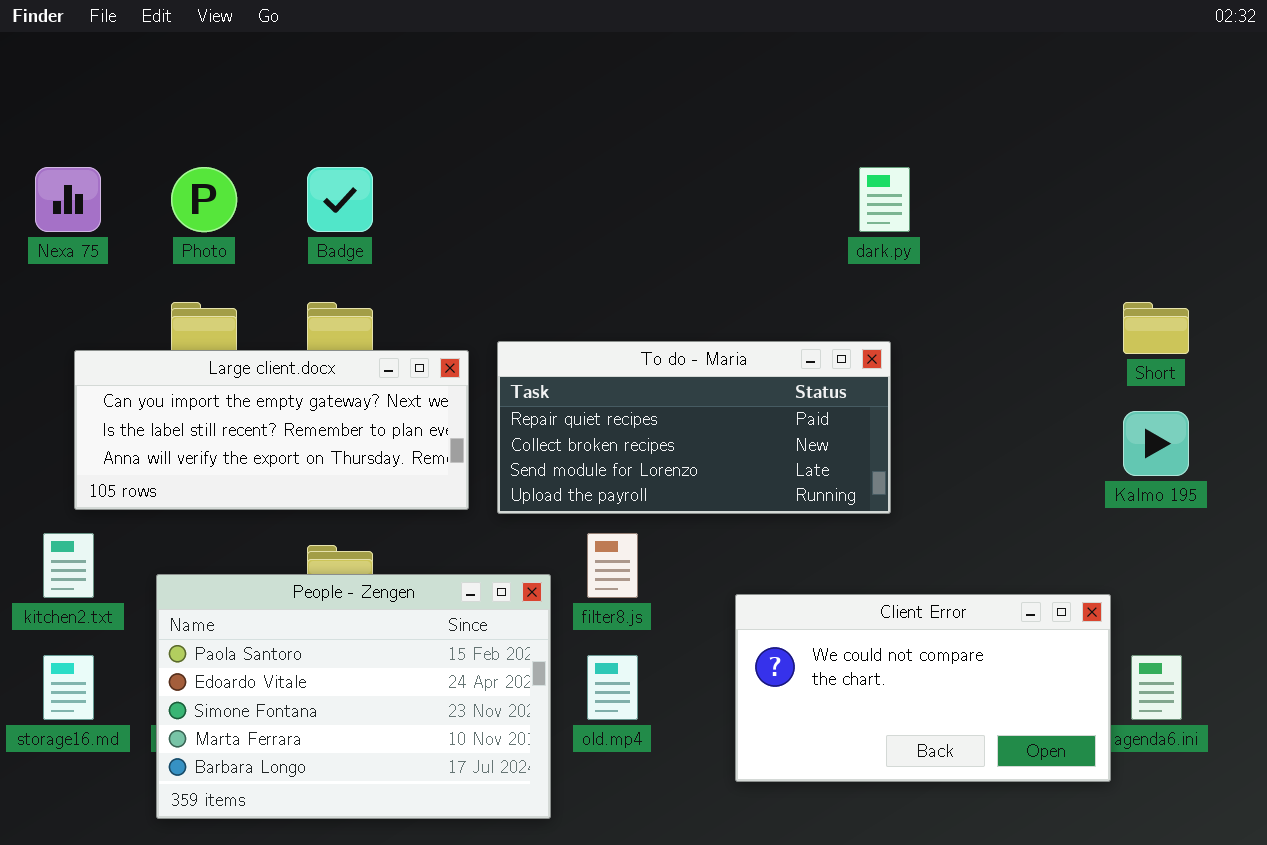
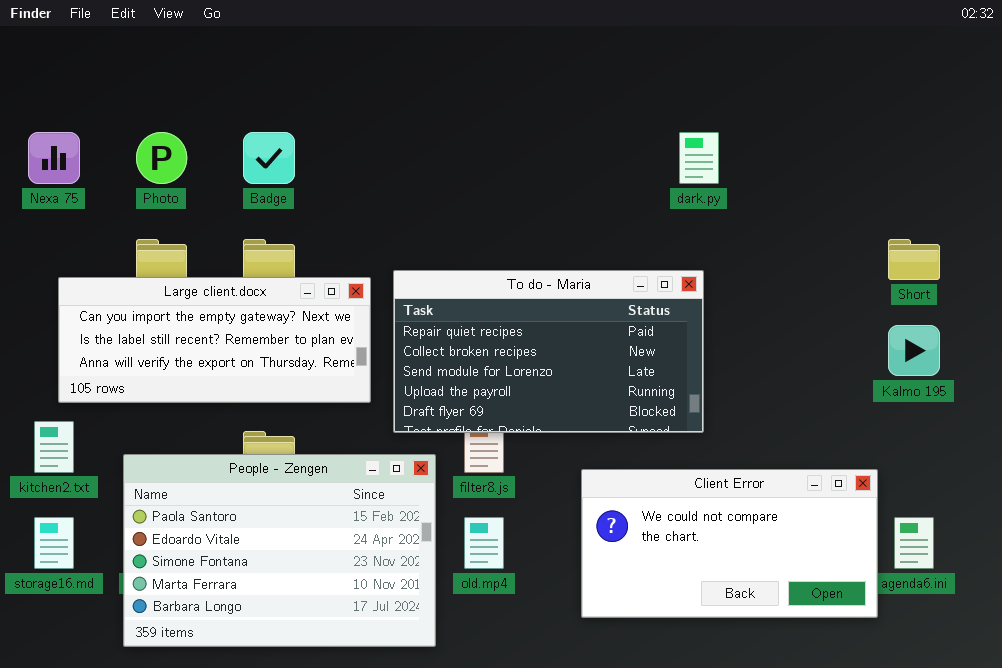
To do - Maria: [497,341,891,514] -> [393,270,704,433], resized

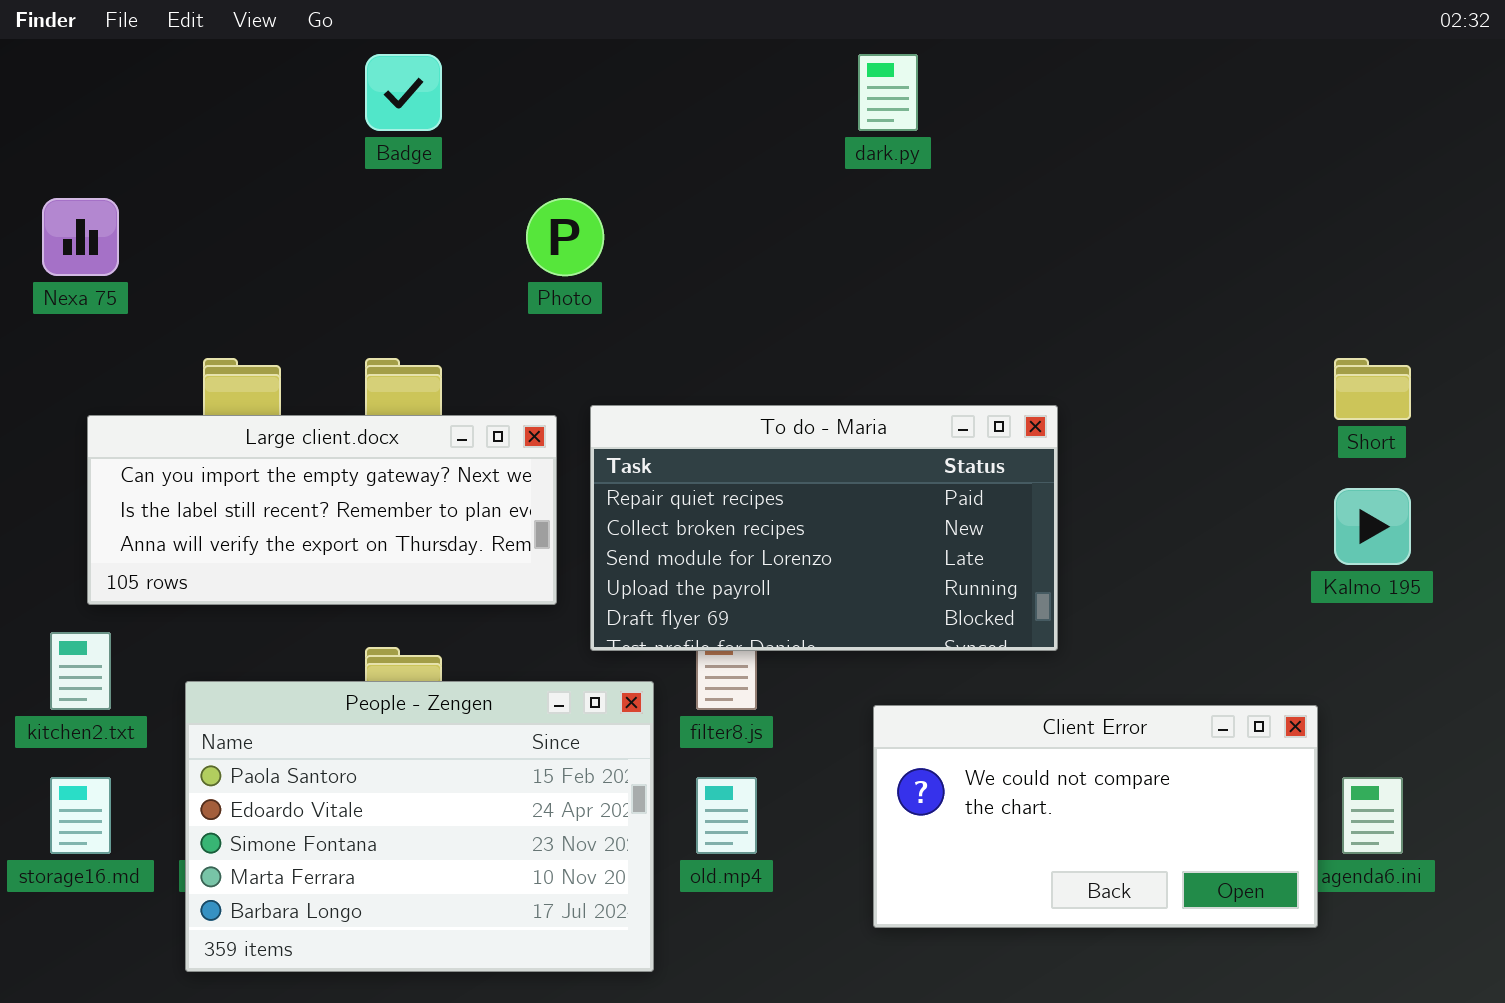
Photo: [136,132,187,184] -> [526,198,604,276], moved
Badge: [243,132,295,184] -> [365,54,442,131], moved
dark.py: [679,132,719,184] -> [858,54,918,131], moved

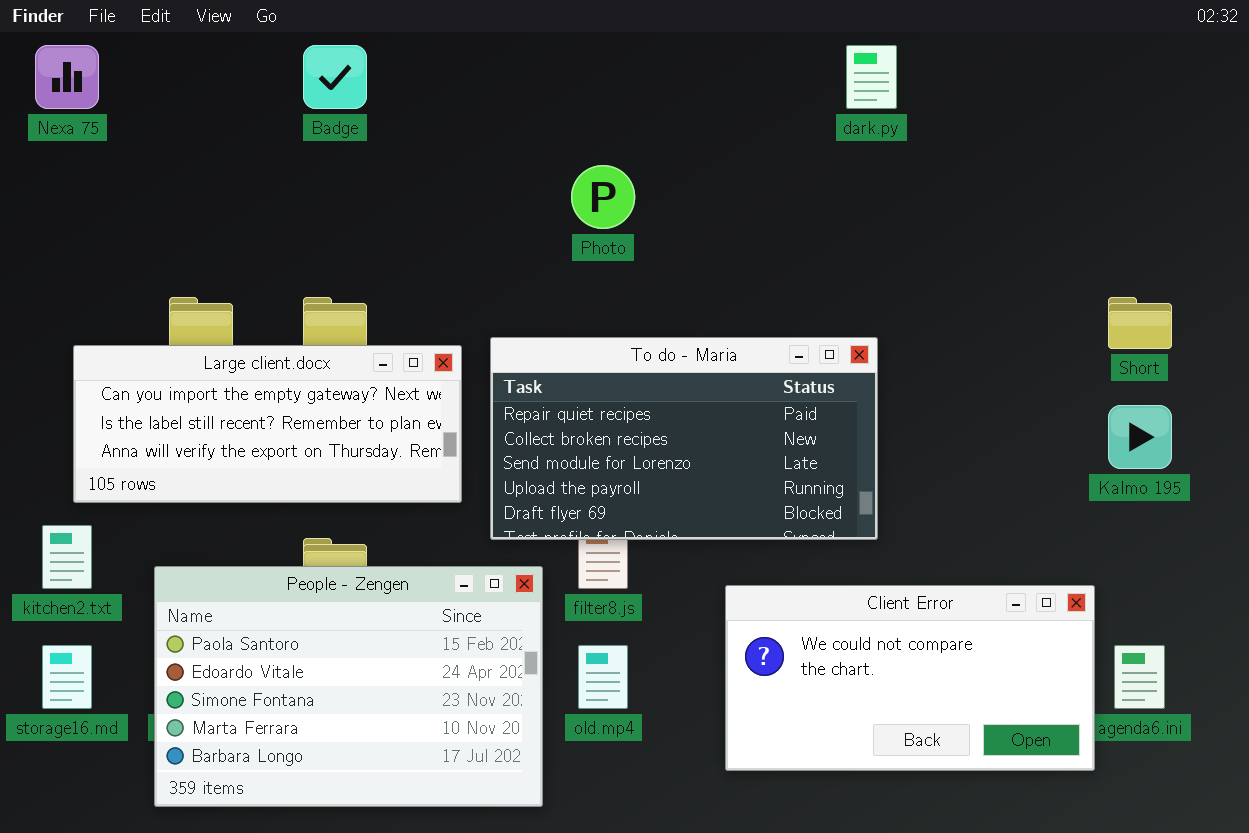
dark.py: [858,54,918,131] -> [846,45,897,109], moved
Nexa 75: [42,198,119,276] -> [35,45,99,109], moved
Photo: [526,198,604,276] -> [571,165,635,229], moved

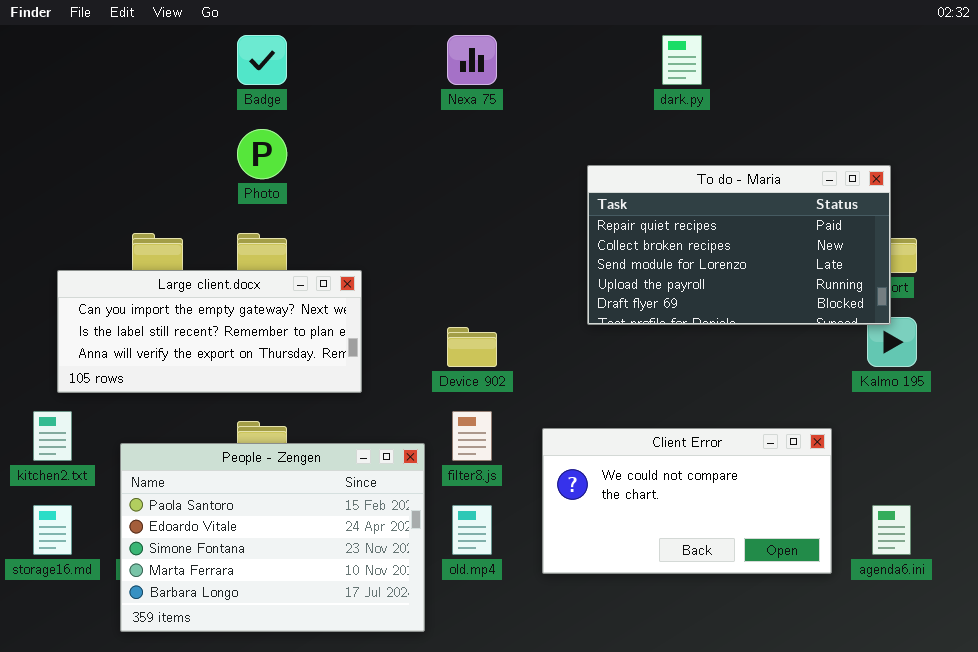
Nexa 75: [35,45,99,109] -> [447,35,497,85], moved
Photo: [571,165,635,229] -> [237,129,287,179], moved
To do - Maria: [490,337,878,540] -> [587,165,891,325], moved
Client Error: [725,585,1095,771] -> [542,428,832,574], moved

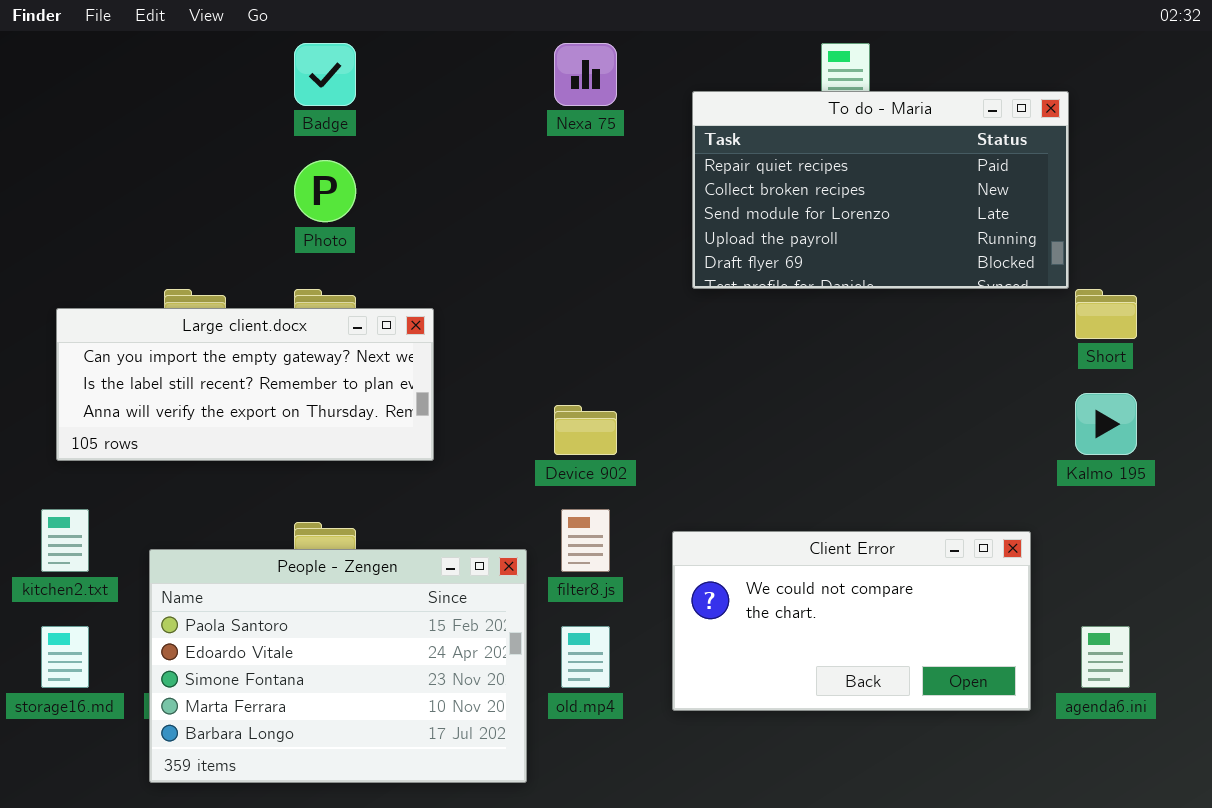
To do - Maria: [587,165,891,325] -> [692,91,1069,289], moved
Large client.docx: [57,270,362,393] -> [56,308,434,461], moved

